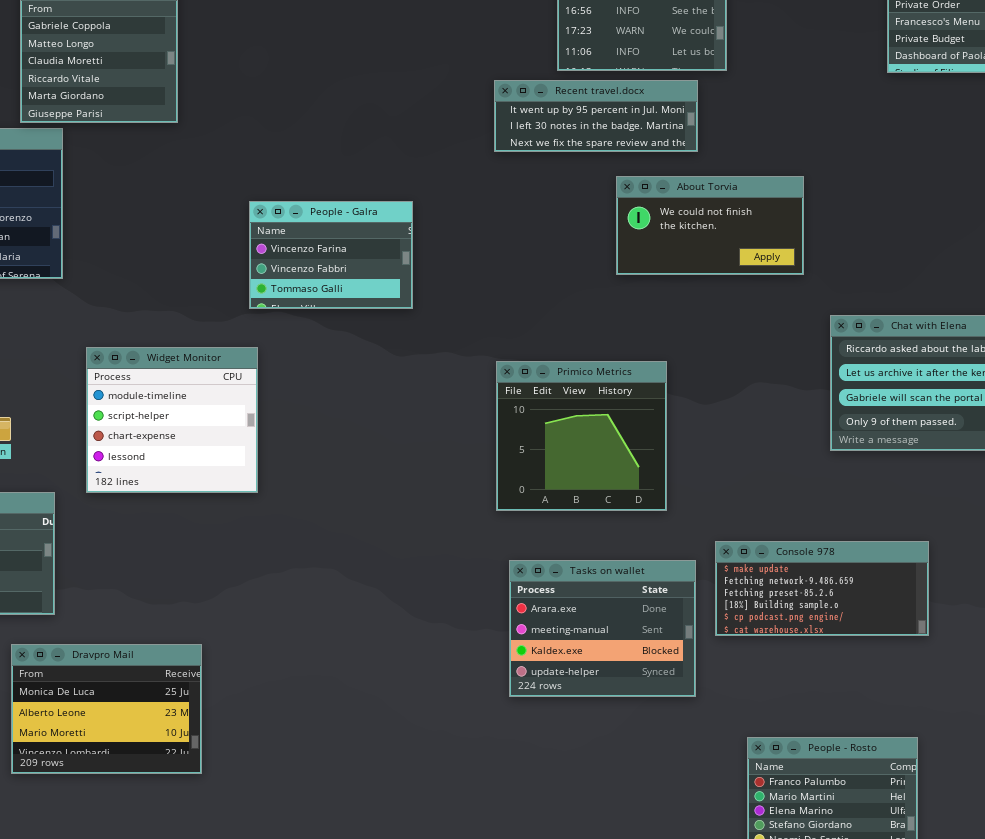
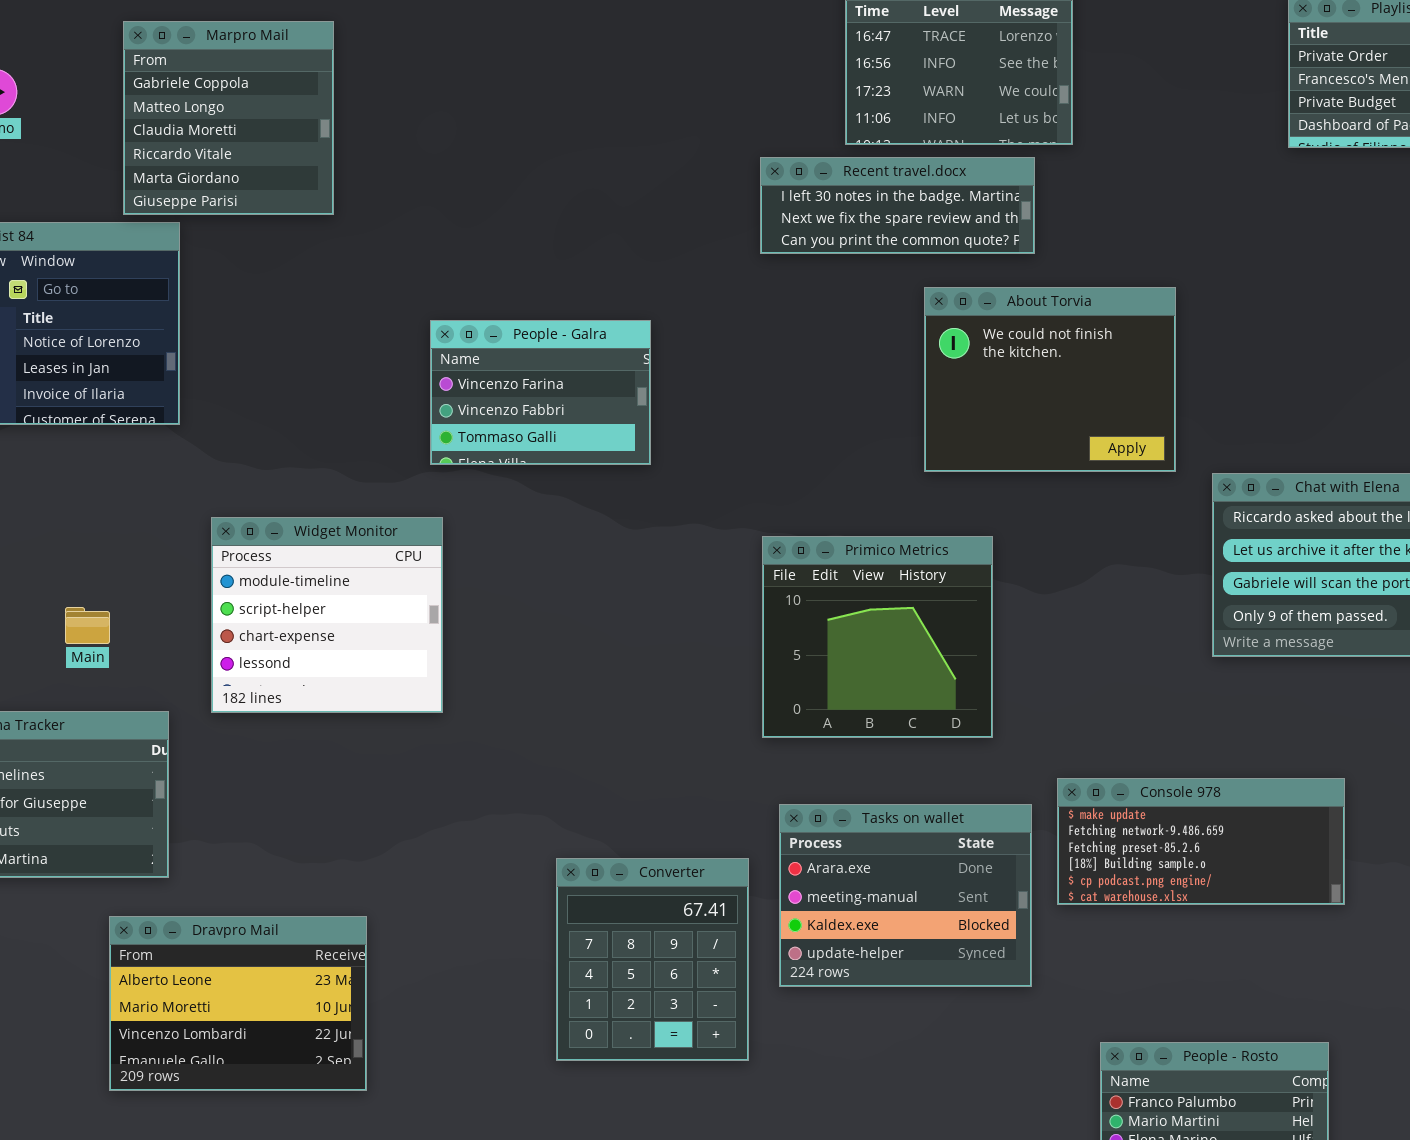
Recent travel.docx: [494,80,698,152] -> [760,157,1035,254], scrolled down 1 row
About Torvia: [616,176,804,275] -> [924,287,1176,472], resized
Converter: none -> [556,858,749,1061], opened
Dravpro Mail: [11,644,202,774] -> [109,916,367,1091], scrolled down 1 row

